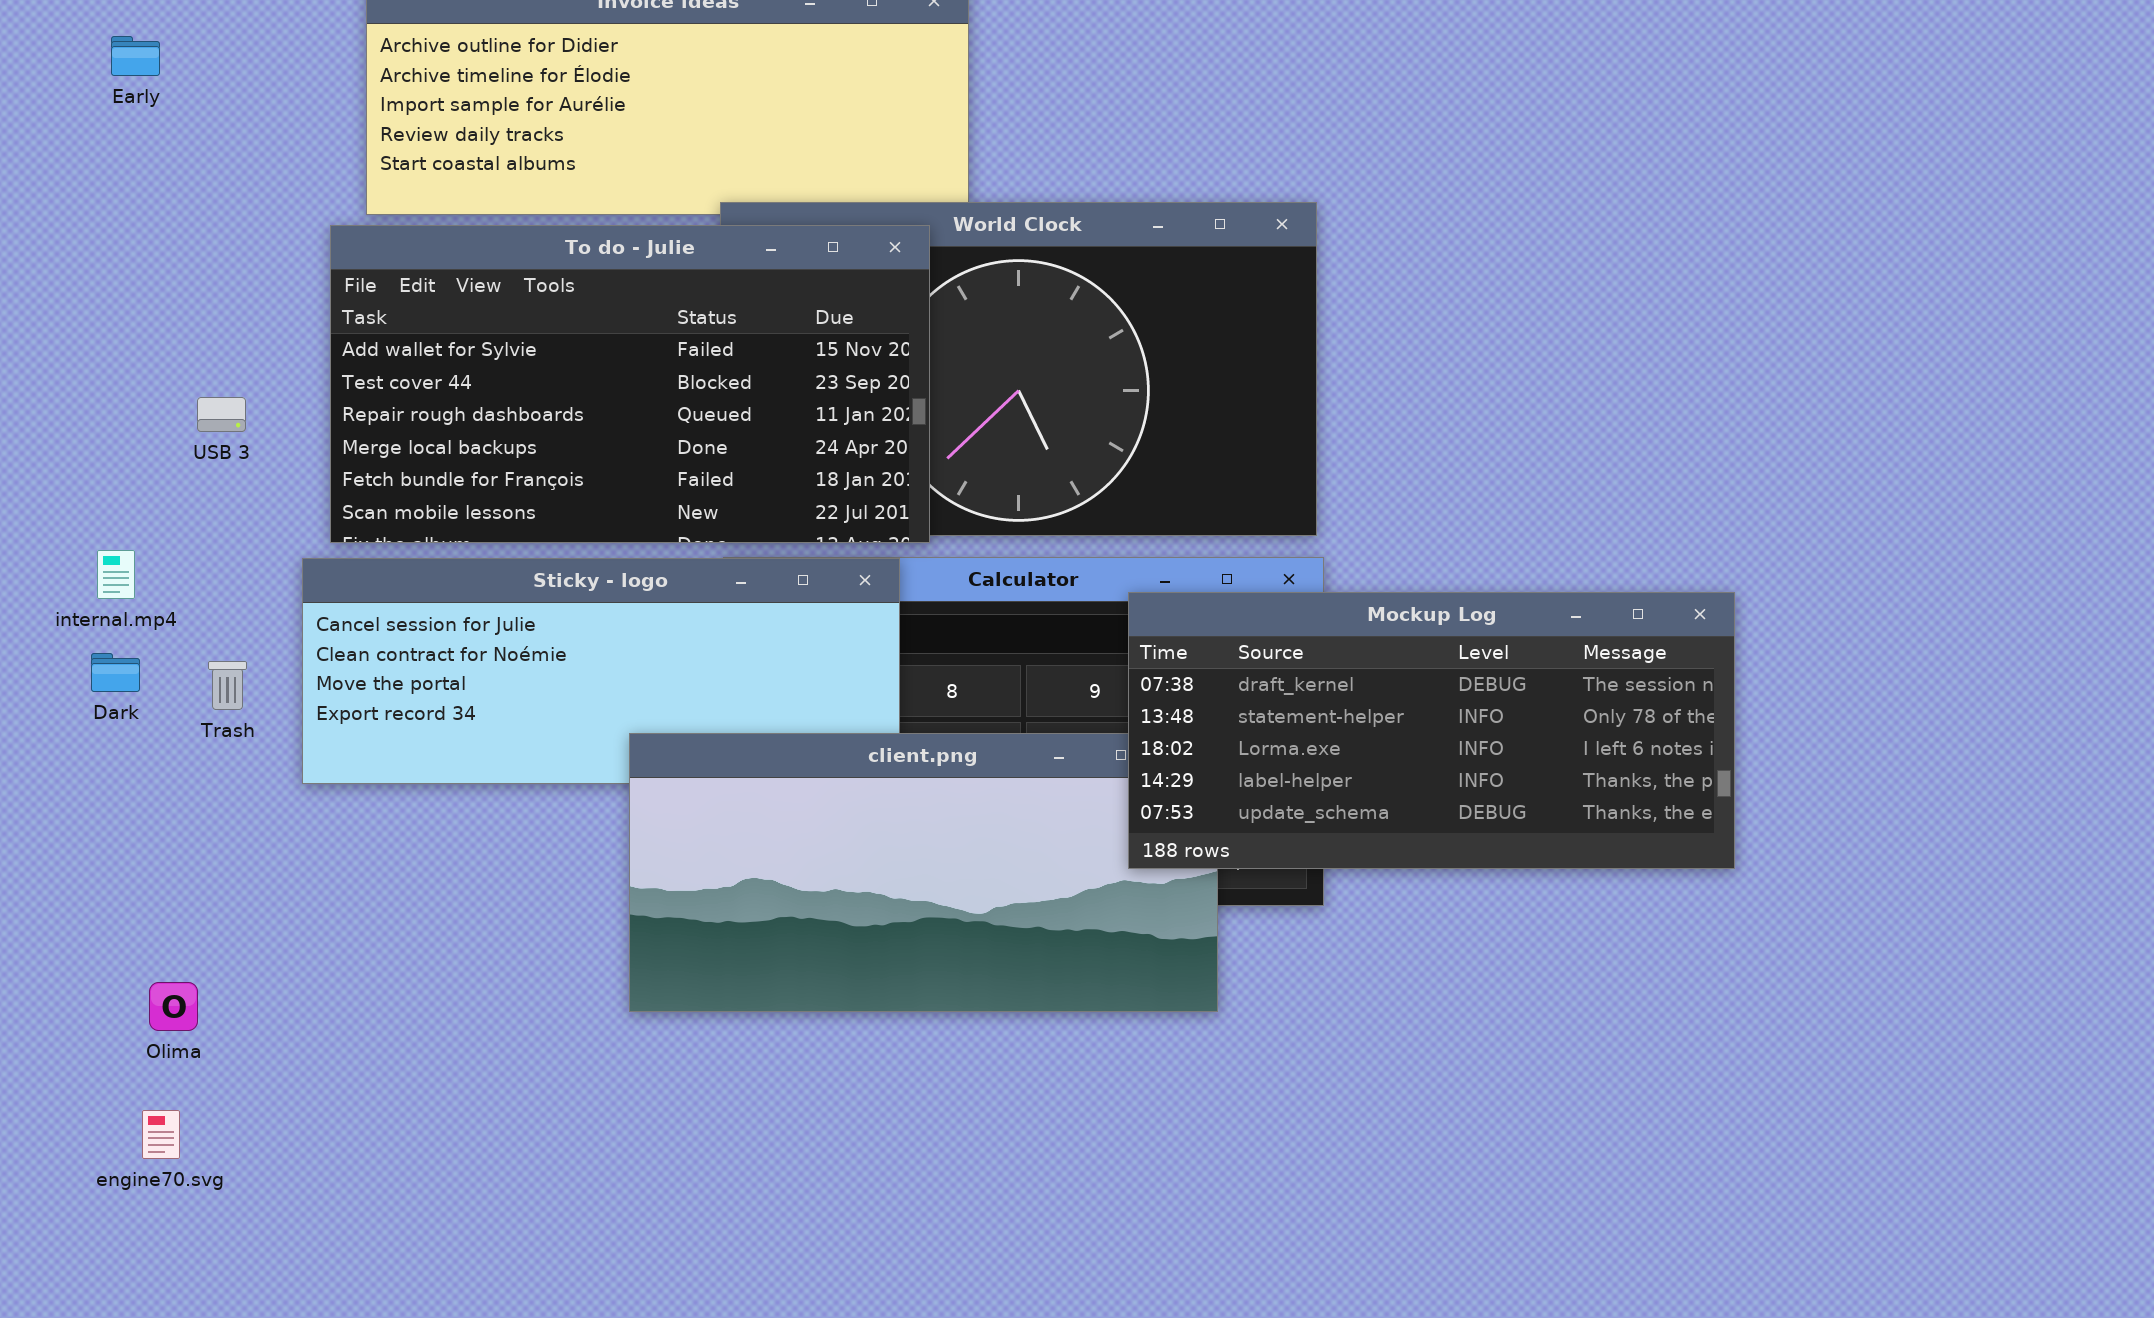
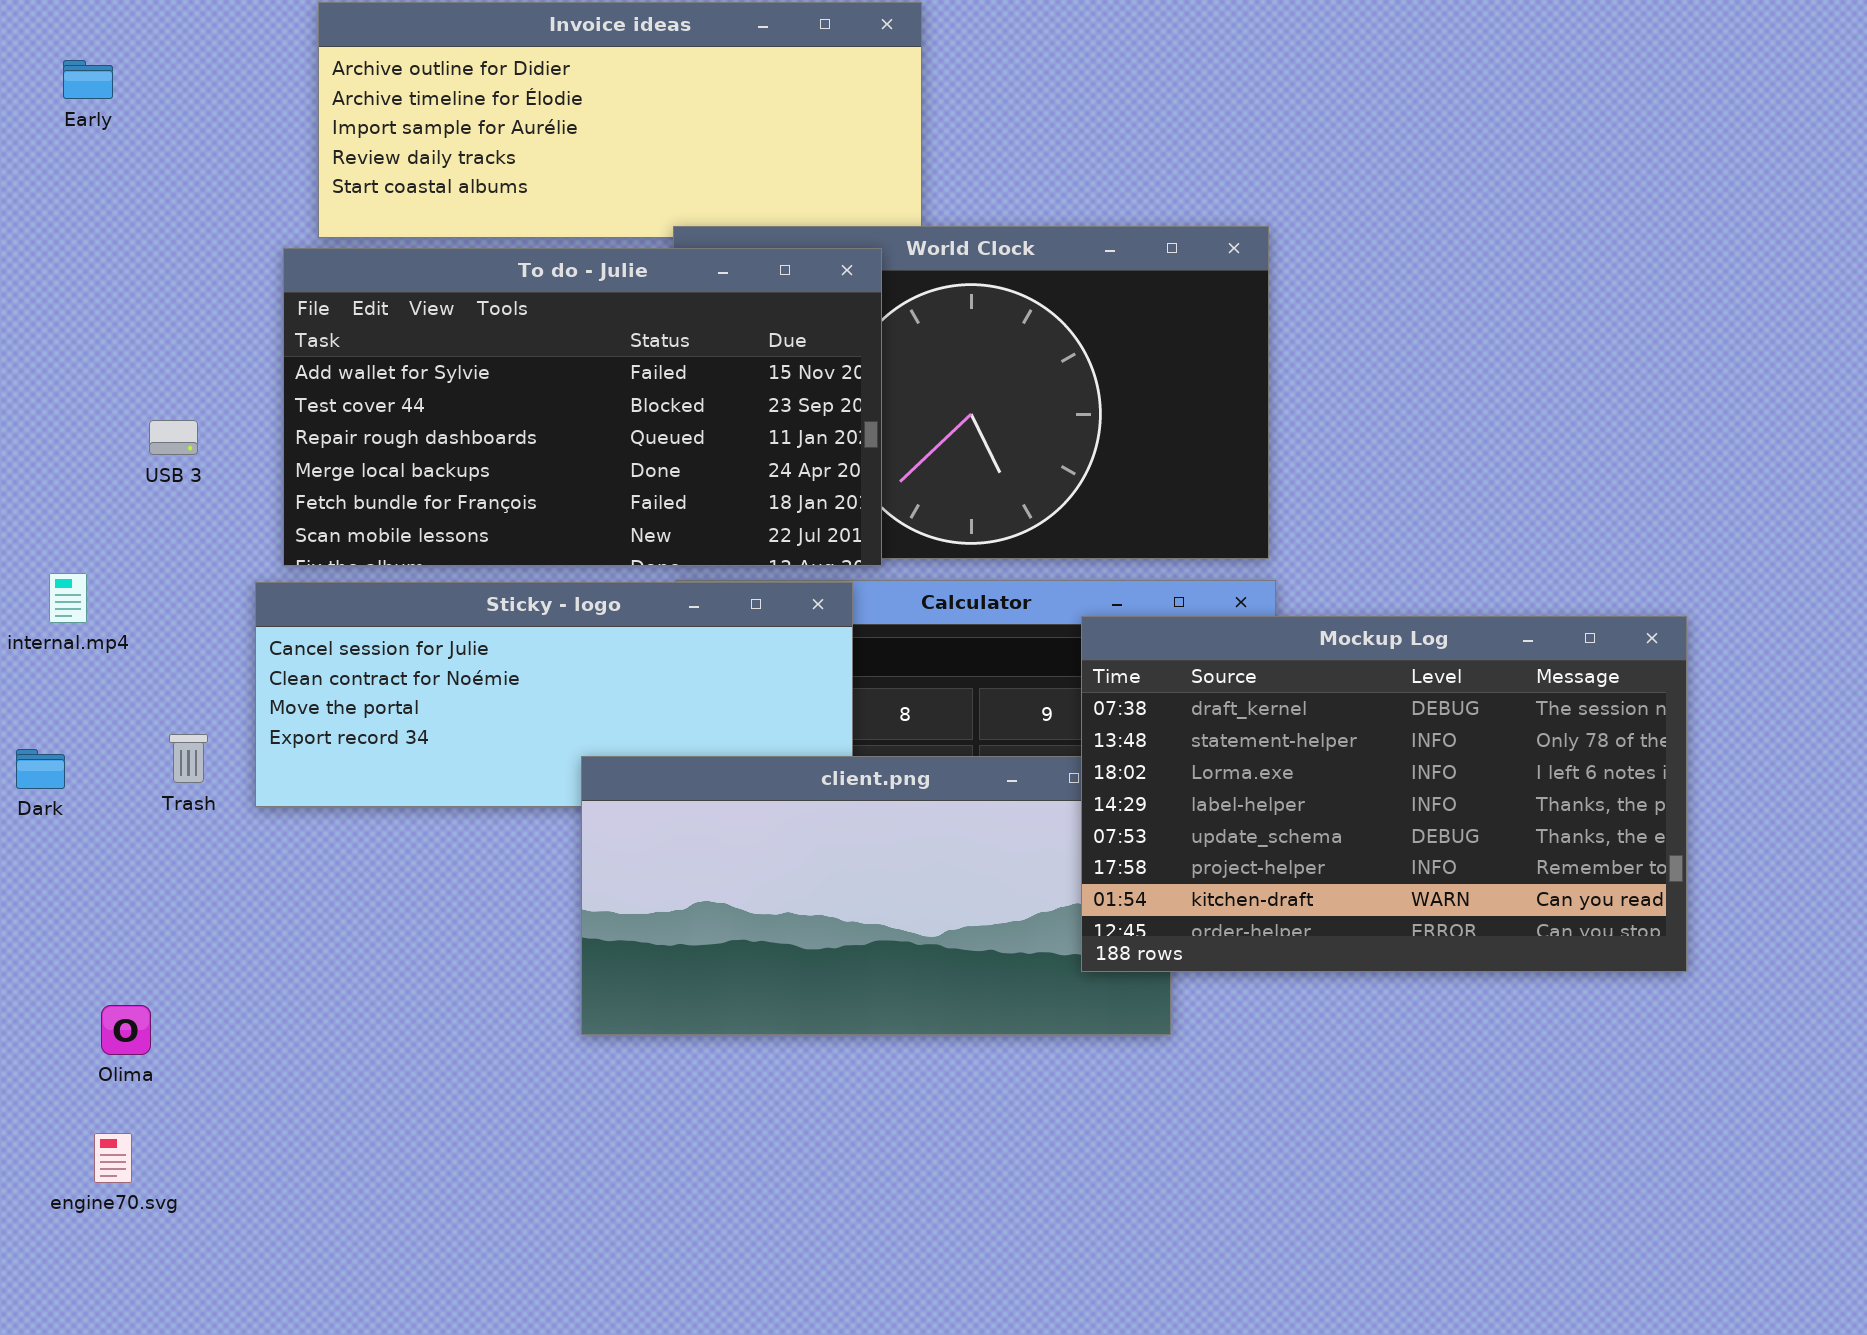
Mockup Log: [1128,592,1735,869] -> [1081,616,1687,972], resized
Dark: [91,653,140,692] -> [16,749,65,789], moved
Trash: [208,661,247,710] -> [169,734,208,783], moved

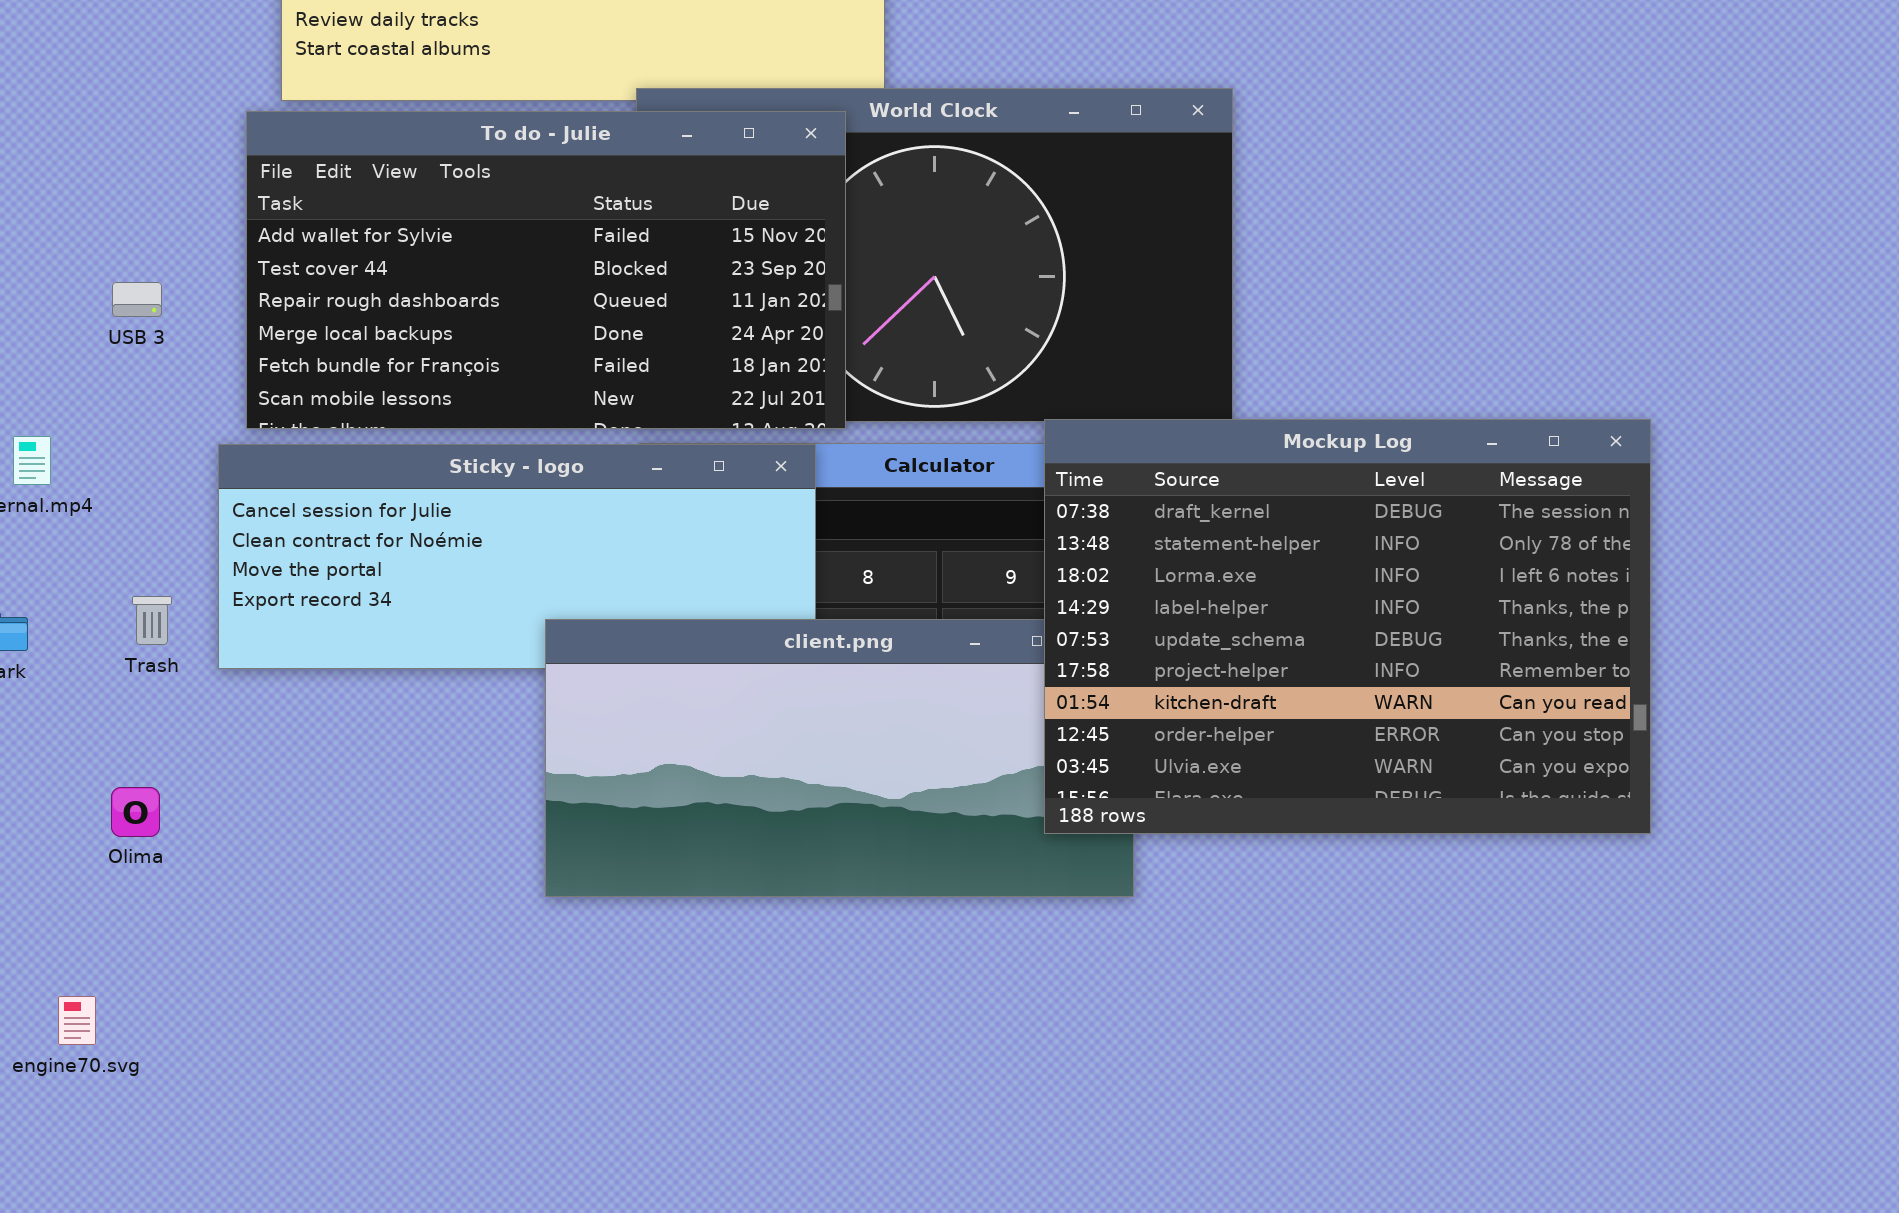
Mockup Log: [1081,616,1687,972] -> [1044,419,1651,834], resized
Olima: [101,1005,151,1055] -> [111,787,160,837], moved

